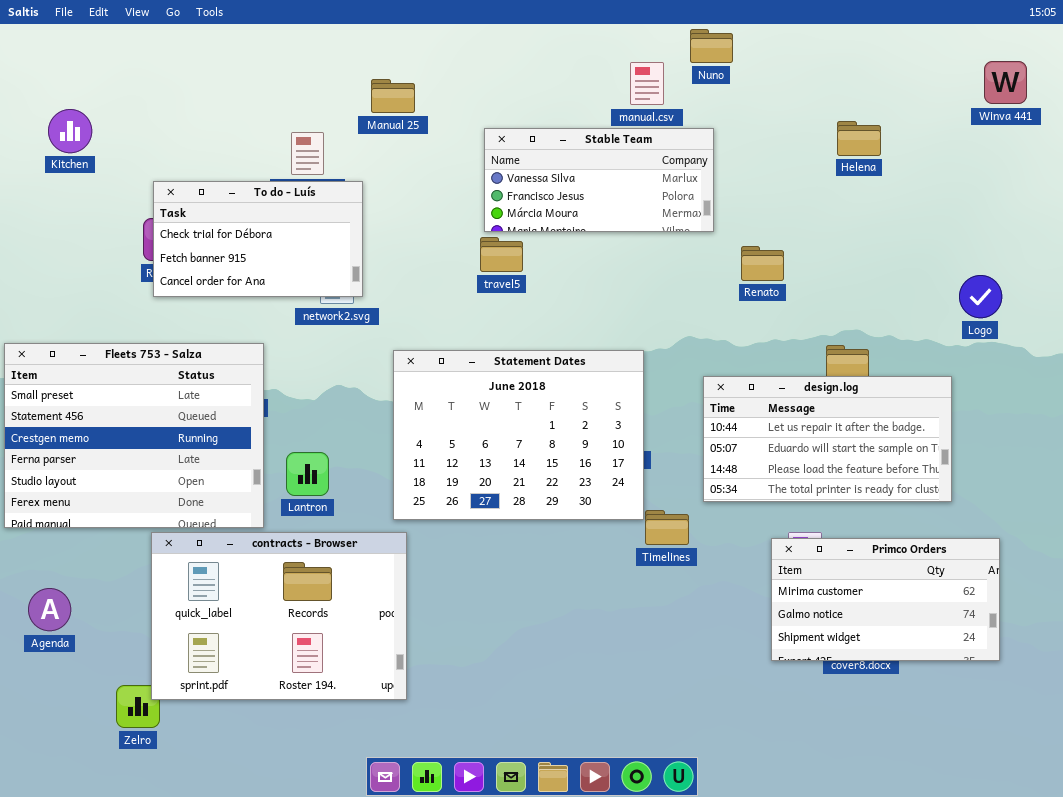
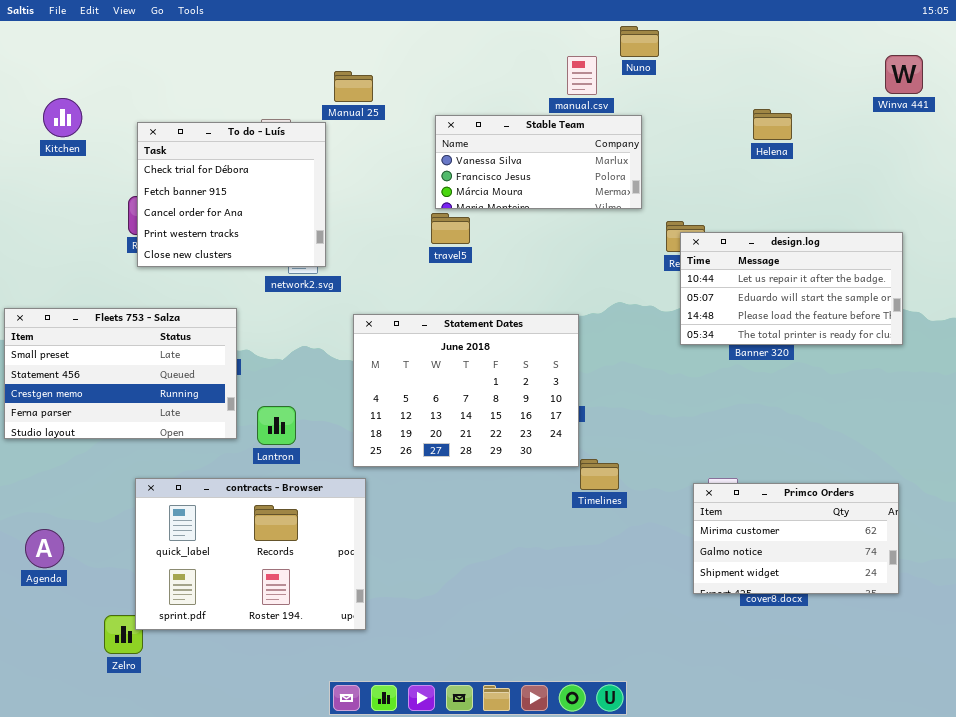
To do - Luís: [153,181,363,297] -> [137,122,326,267], resized
Fleets 753 - Salza: [4,343,264,528] -> [4,308,237,439], resized
design.log: [703,376,952,502] -> [680,232,903,345], moved

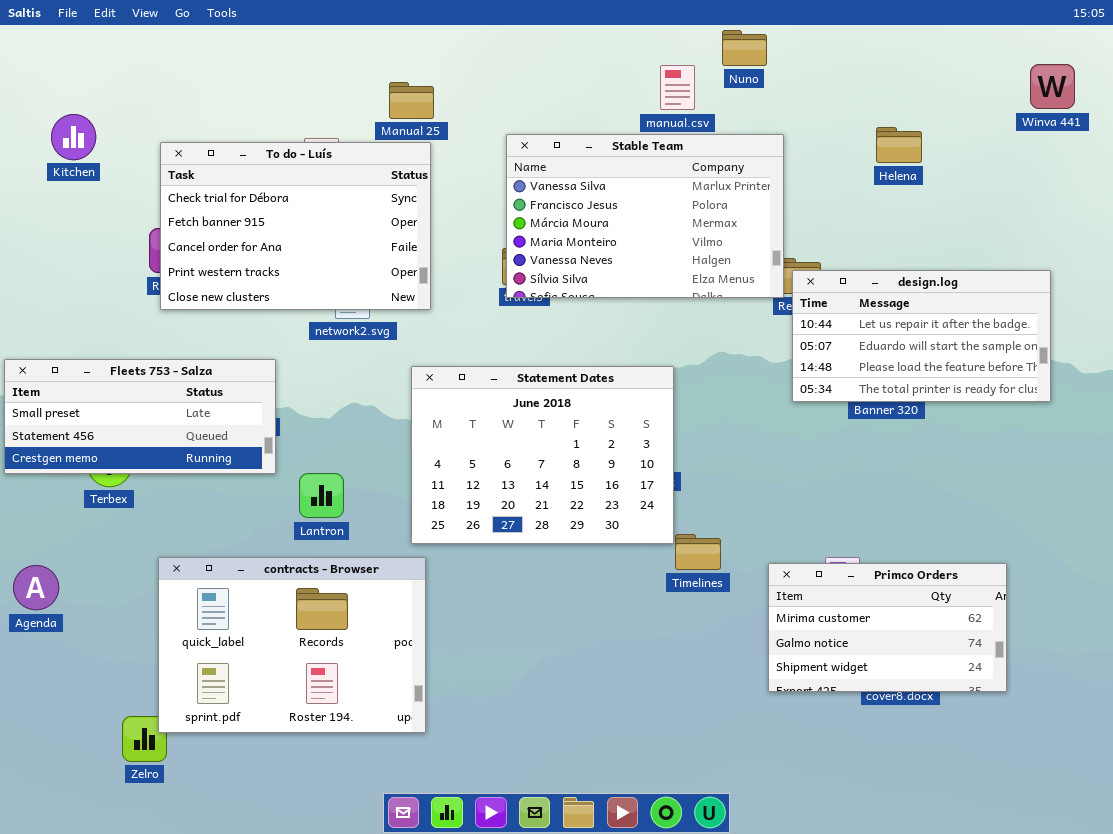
Stable Team: [435,115,642,209] -> [506,134,784,298], resized
To do - Luís: [137,122,326,267] -> [160,142,431,310], resized
Fleets 753 - Salza: [4,308,237,439] -> [4,359,276,474], resized
Primco Orders: [693,483,899,594] -> [768,563,1007,692], moved
Agenda: [25,529,64,568] -> [13,565,59,610], moved

